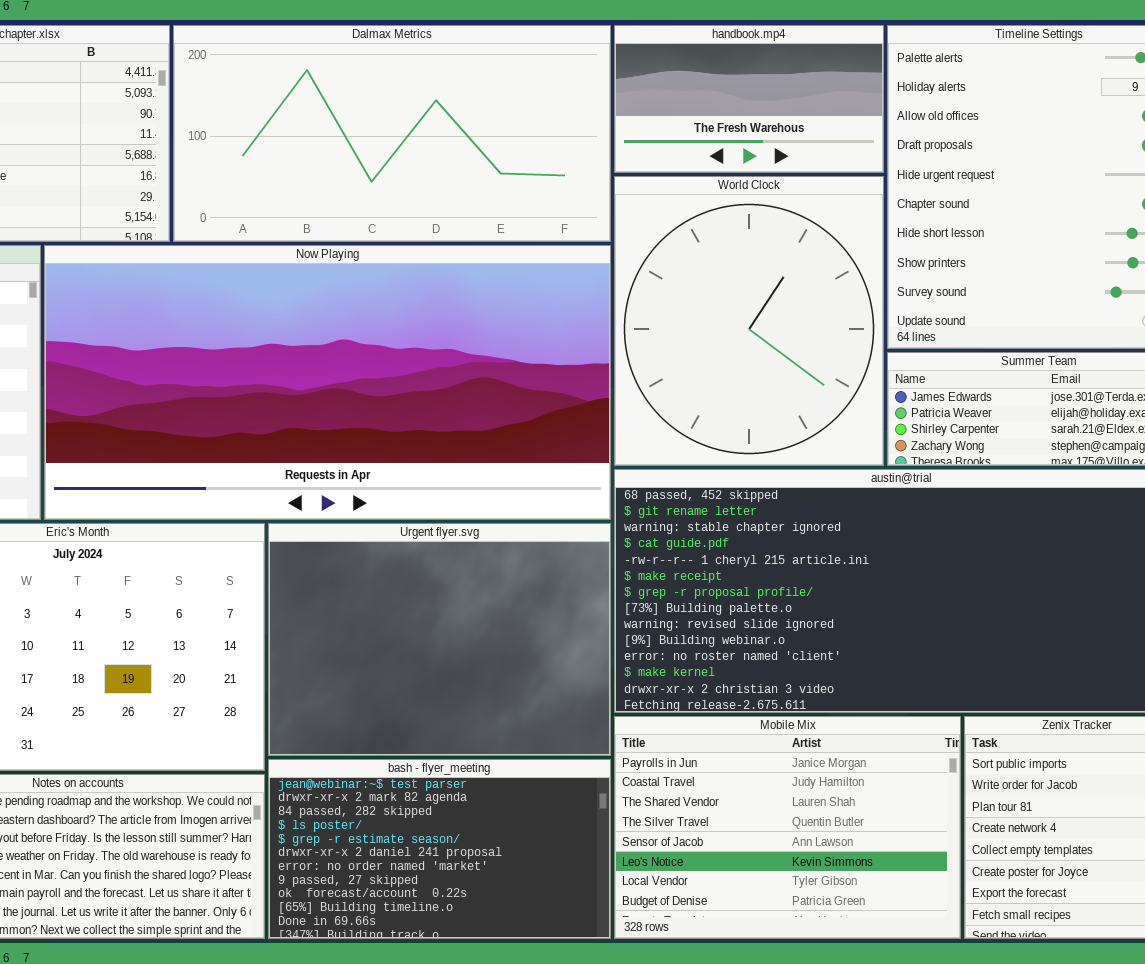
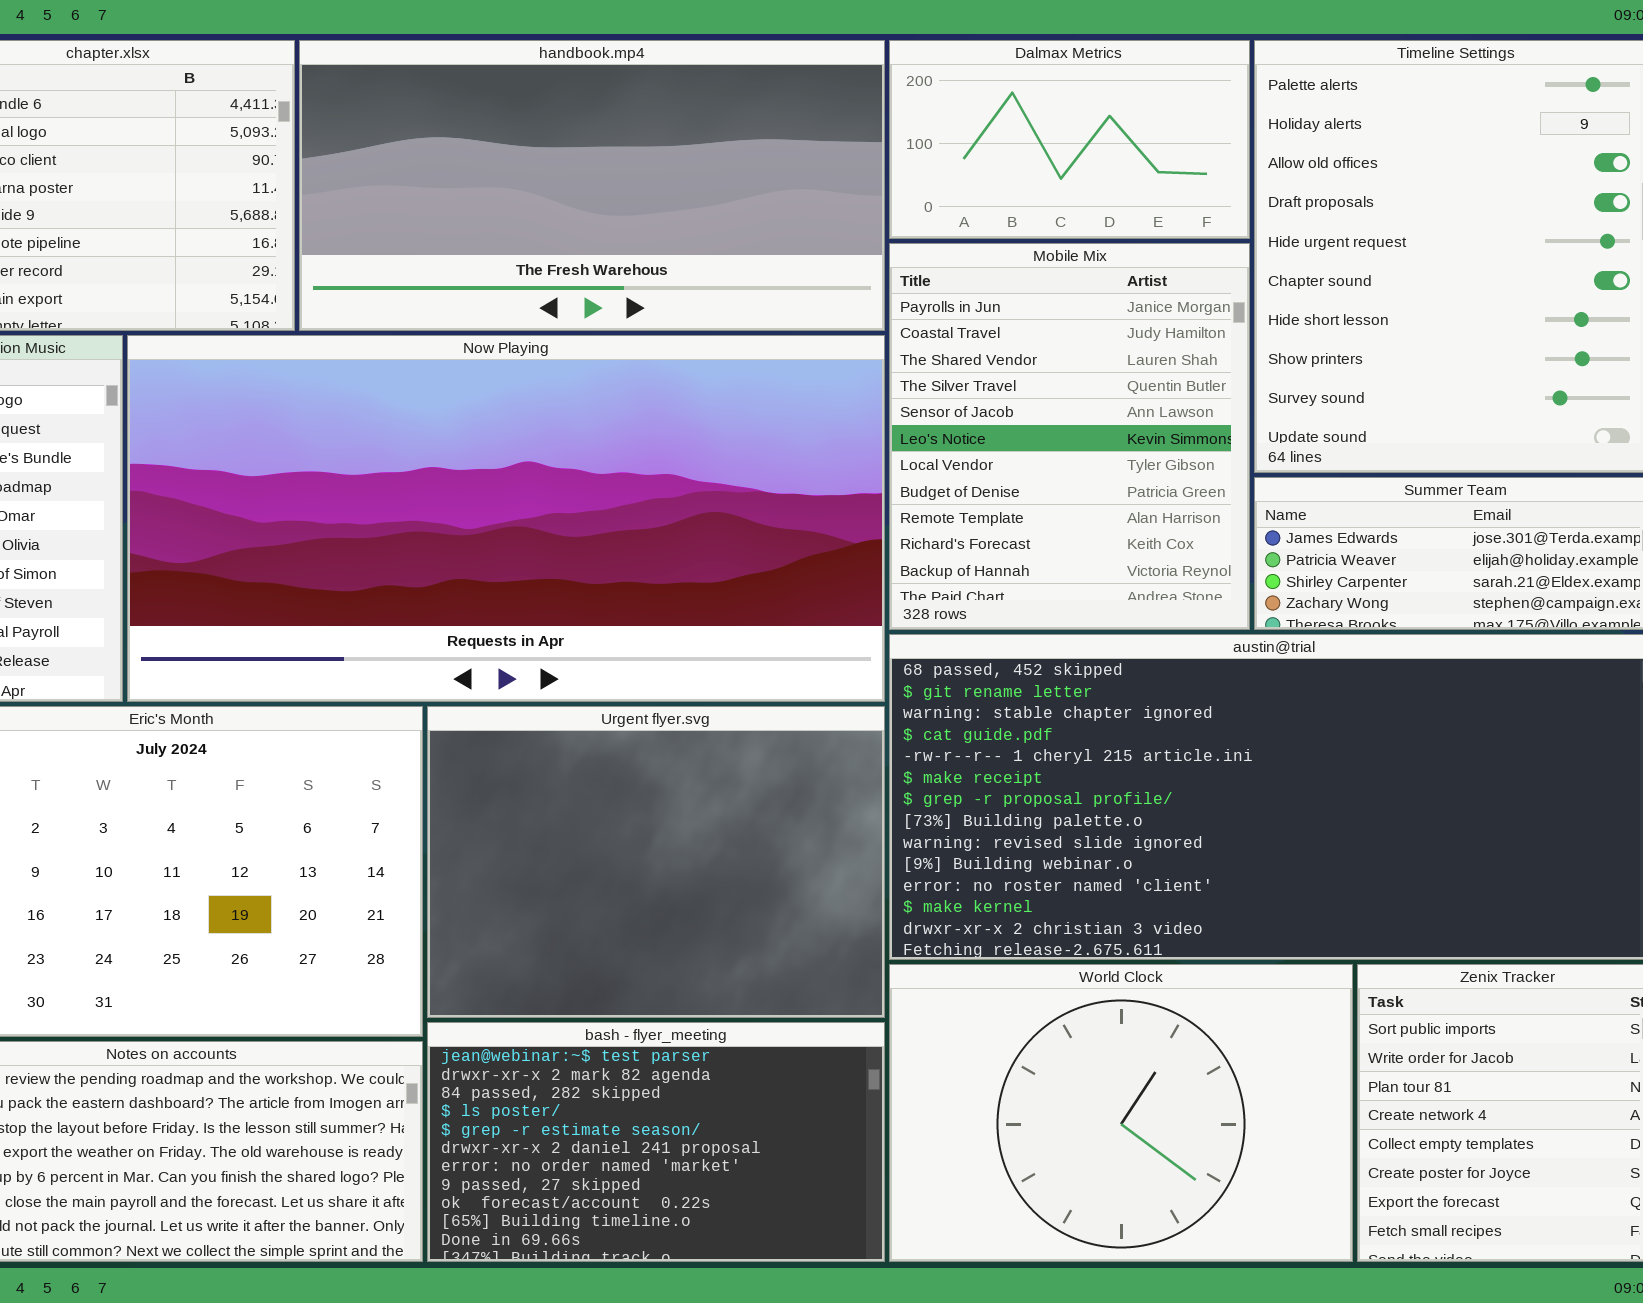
Dalmax Metrics: [173,25,611,242] -> [889,40,1250,239], moved, resized
handbook.mp4: [614,25,884,173] -> [299,40,885,331], moved, resized
World Clock: [614,176,884,466] -> [889,964,1353,1262], moved, resized
Mobile Mix: [614,716,961,939] -> [889,243,1250,630], moved, resized

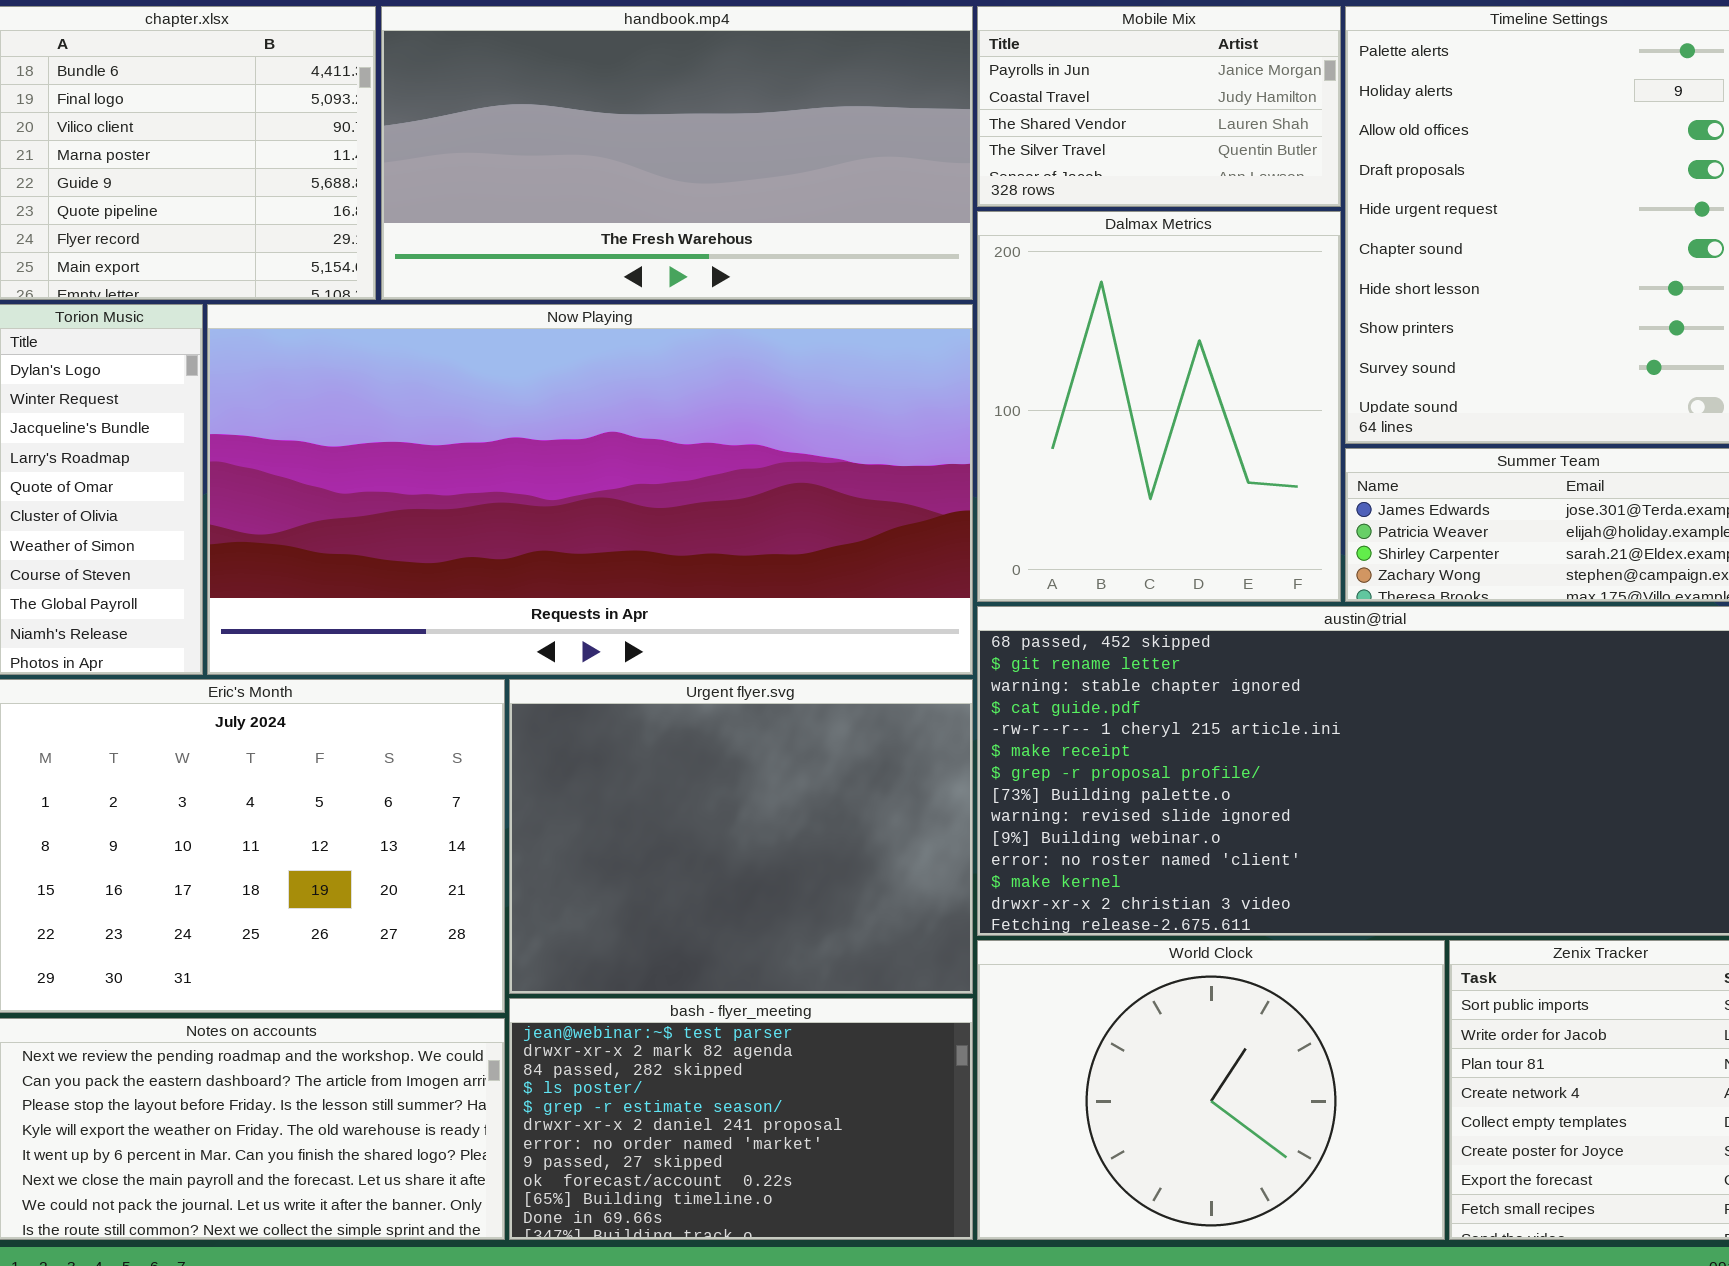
Dalmax Metrics: [889,40,1250,239] -> [977,211,1341,602], moved, resized
Mobile Mix: [889,243,1250,630] -> [977,6,1341,207], moved, resized

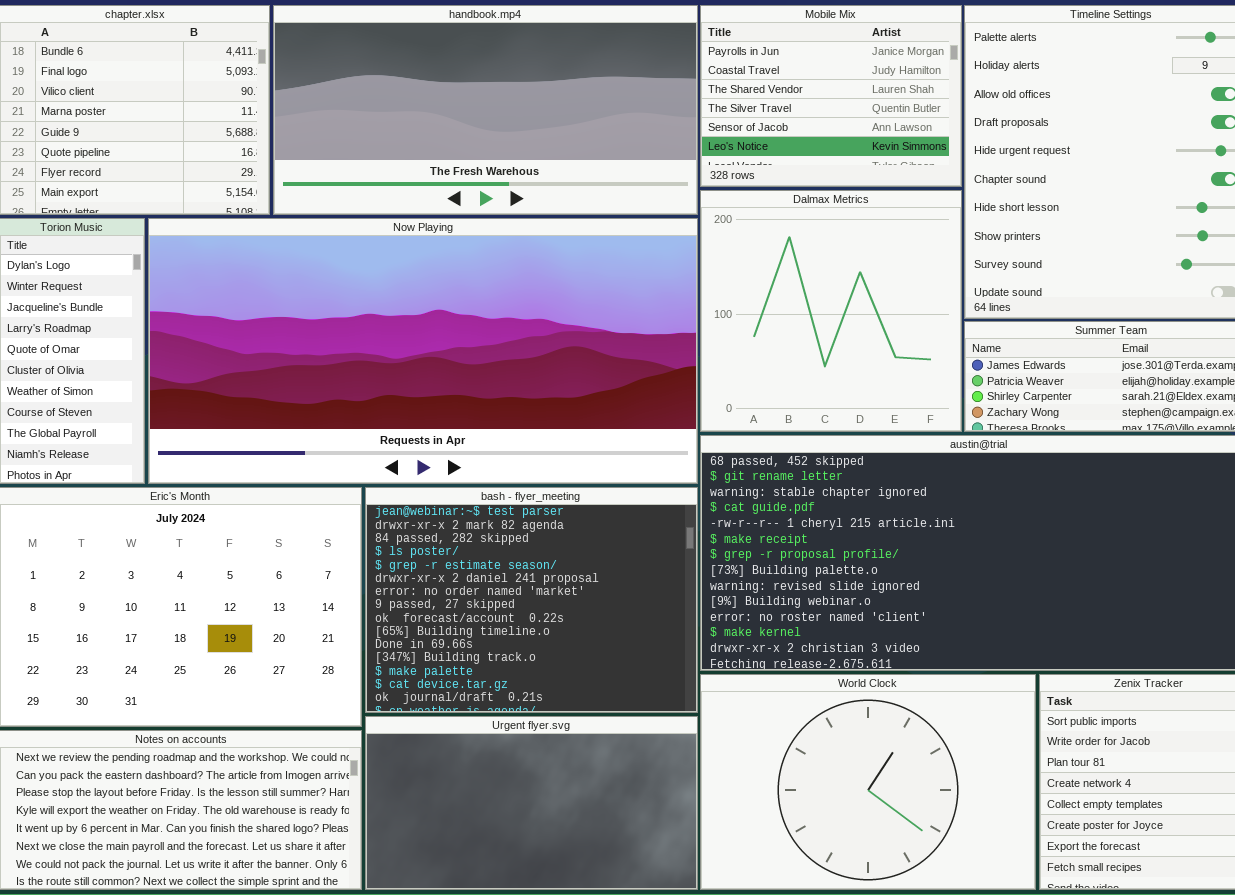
Mobile Mix: [977,6,1341,207] -> [700,5,962,187], resized
Dalmax Metrics: [977,211,1341,602] -> [700,190,962,432], resized
Urgent flyer.svg: [509,679,973,994] -> [365,716,698,890], moved, resized
bash - flyer_meeting: [509,998,973,1240] -> [365,487,698,713], moved, resized

